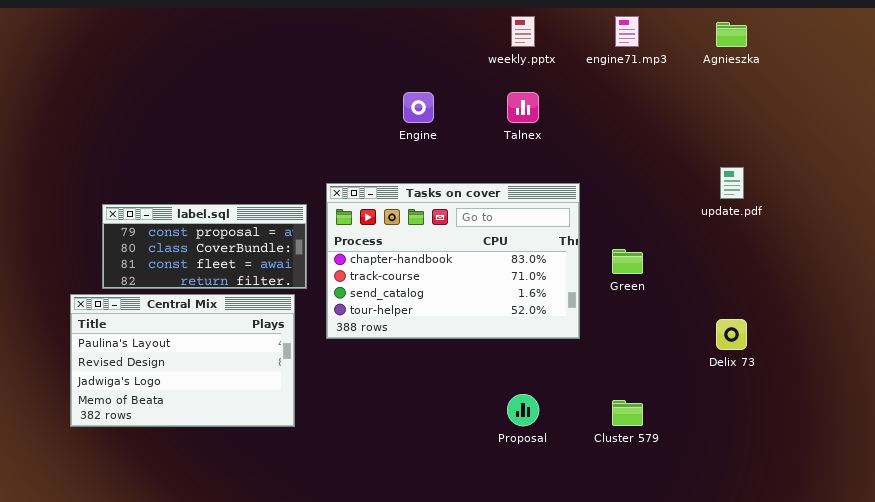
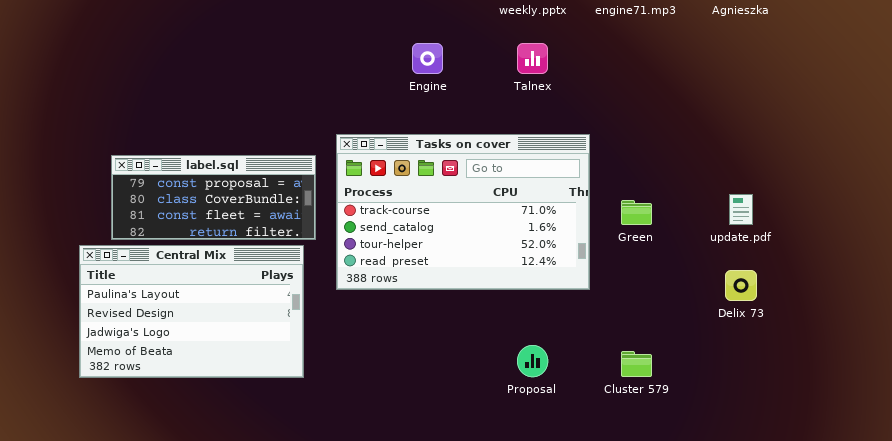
update.pdf: [720,167,744,199] -> [729,194,753,225], moved
Tasks on cover: [326,183,580,339] -> [336,134,590,290], scrolled down 1 row

